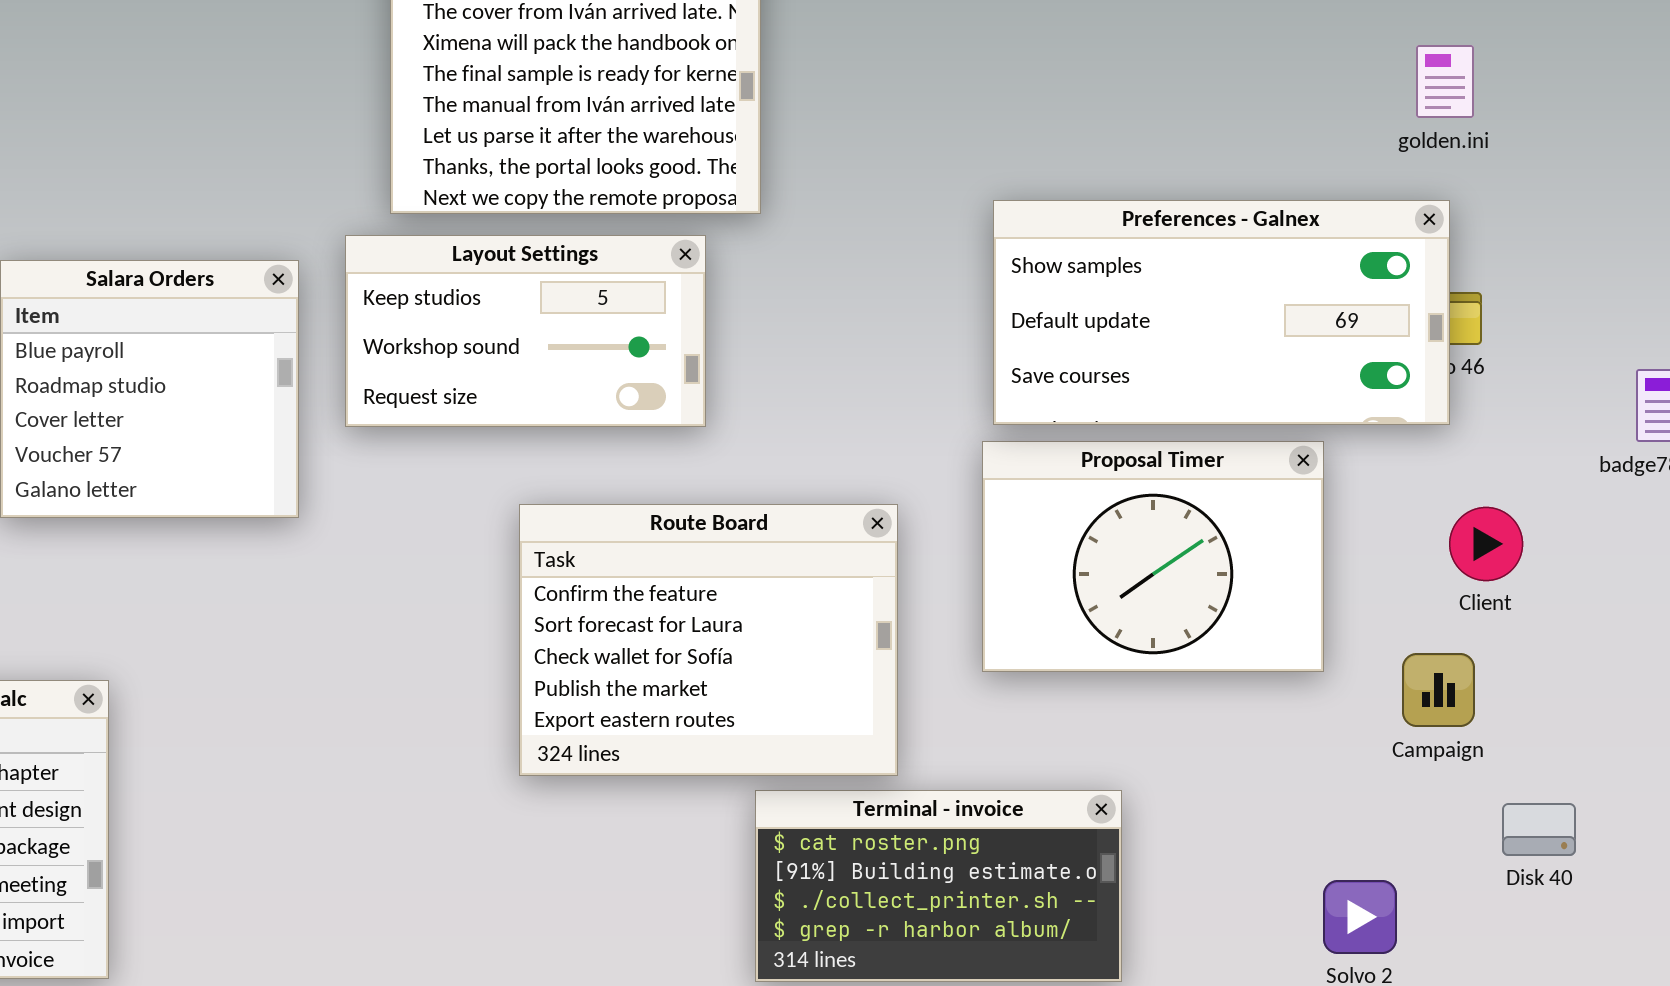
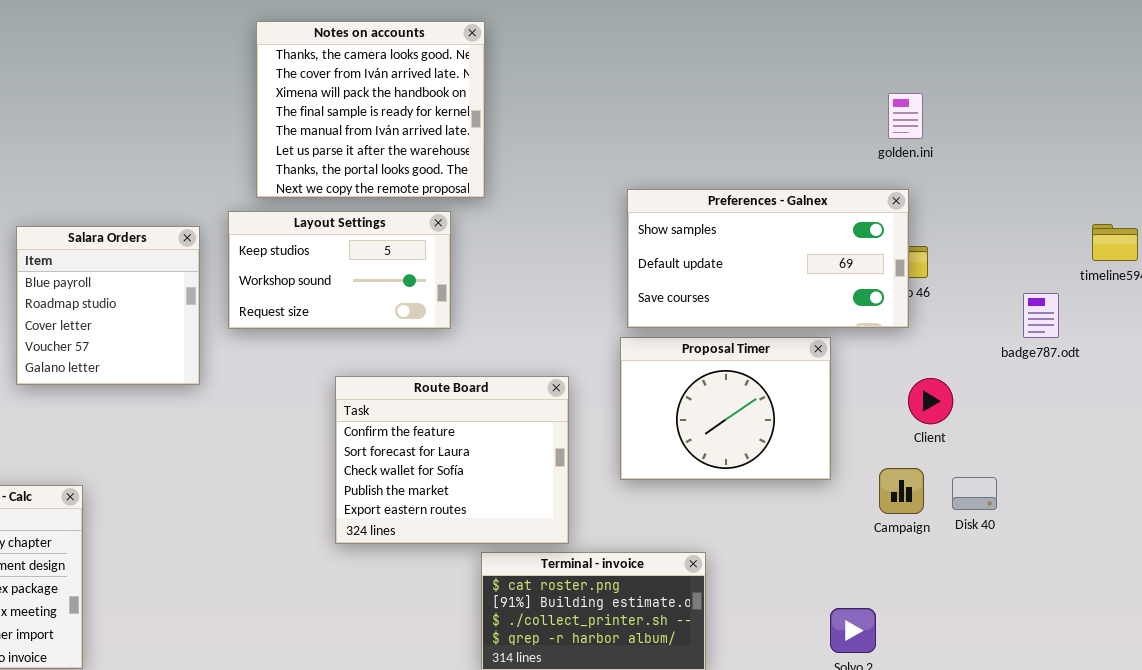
Disk 40: [1502,803,1576,856] -> [952,477,997,510], moved

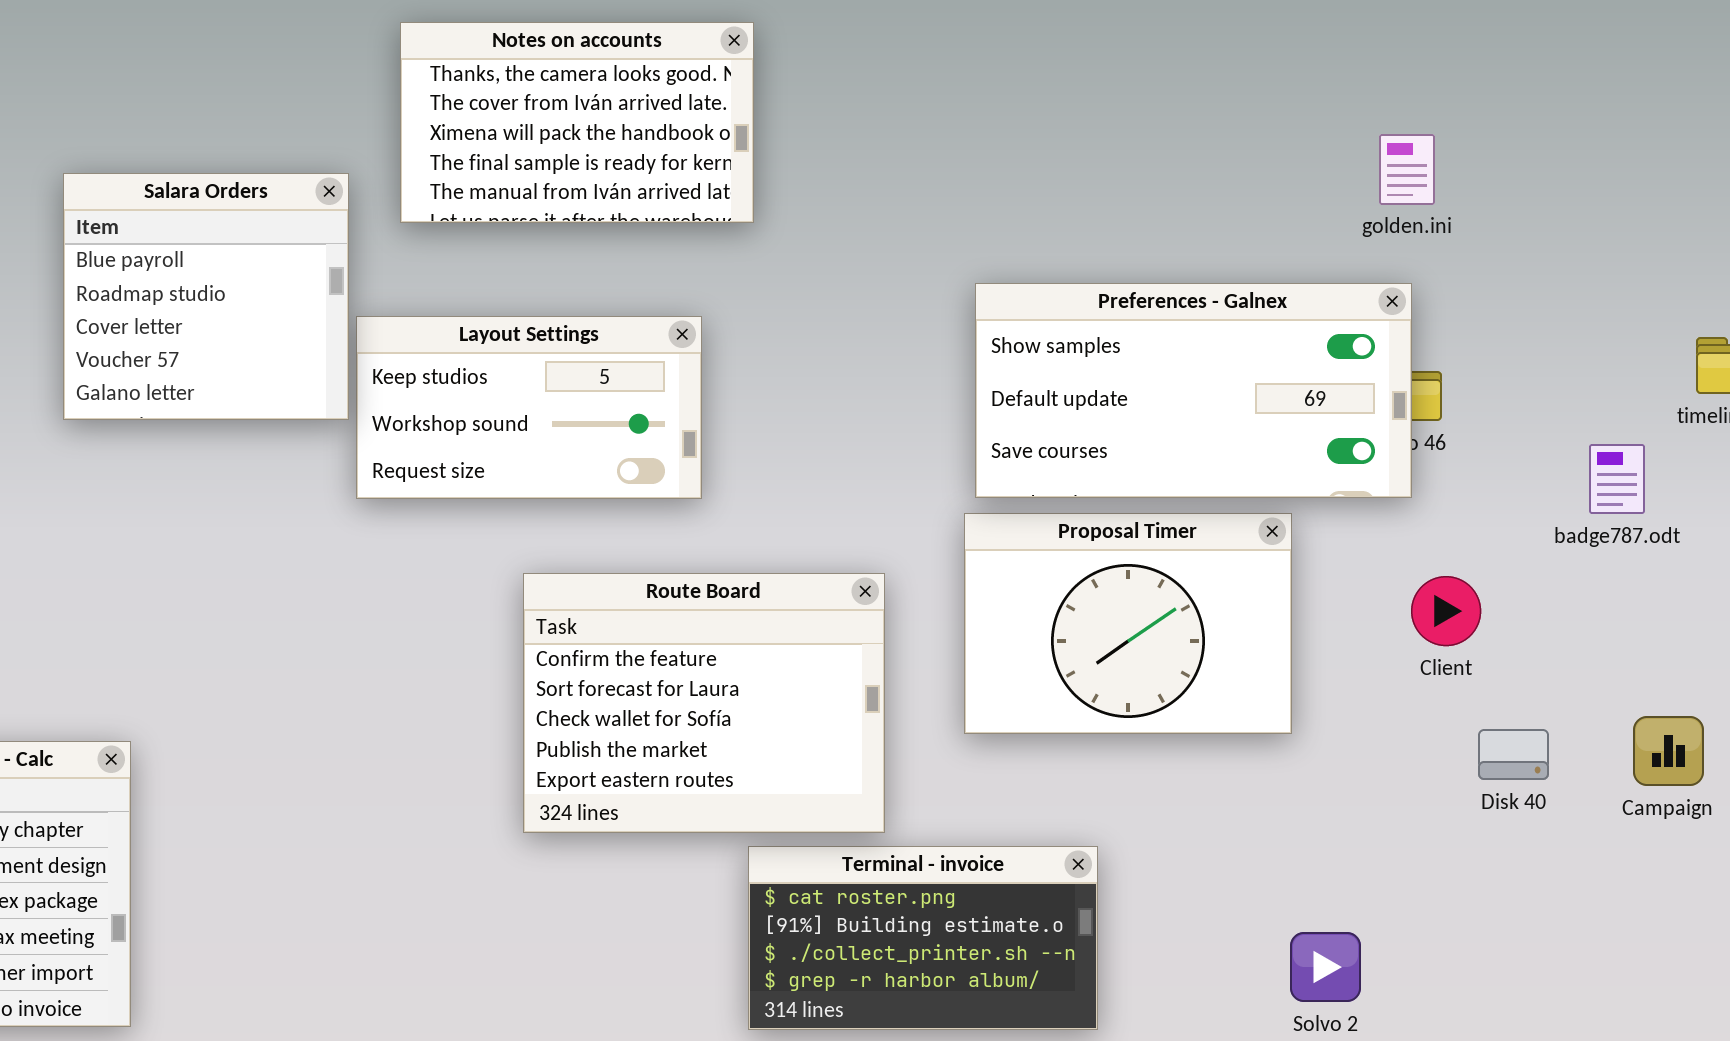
Notes on accounts: [256,21,485,198] -> [400,22,754,223], resized
Salara Orders: [16,226,200,385] -> [63,173,349,420], moved
Campaign: [879,468,924,514] -> [1633,716,1704,786], moved

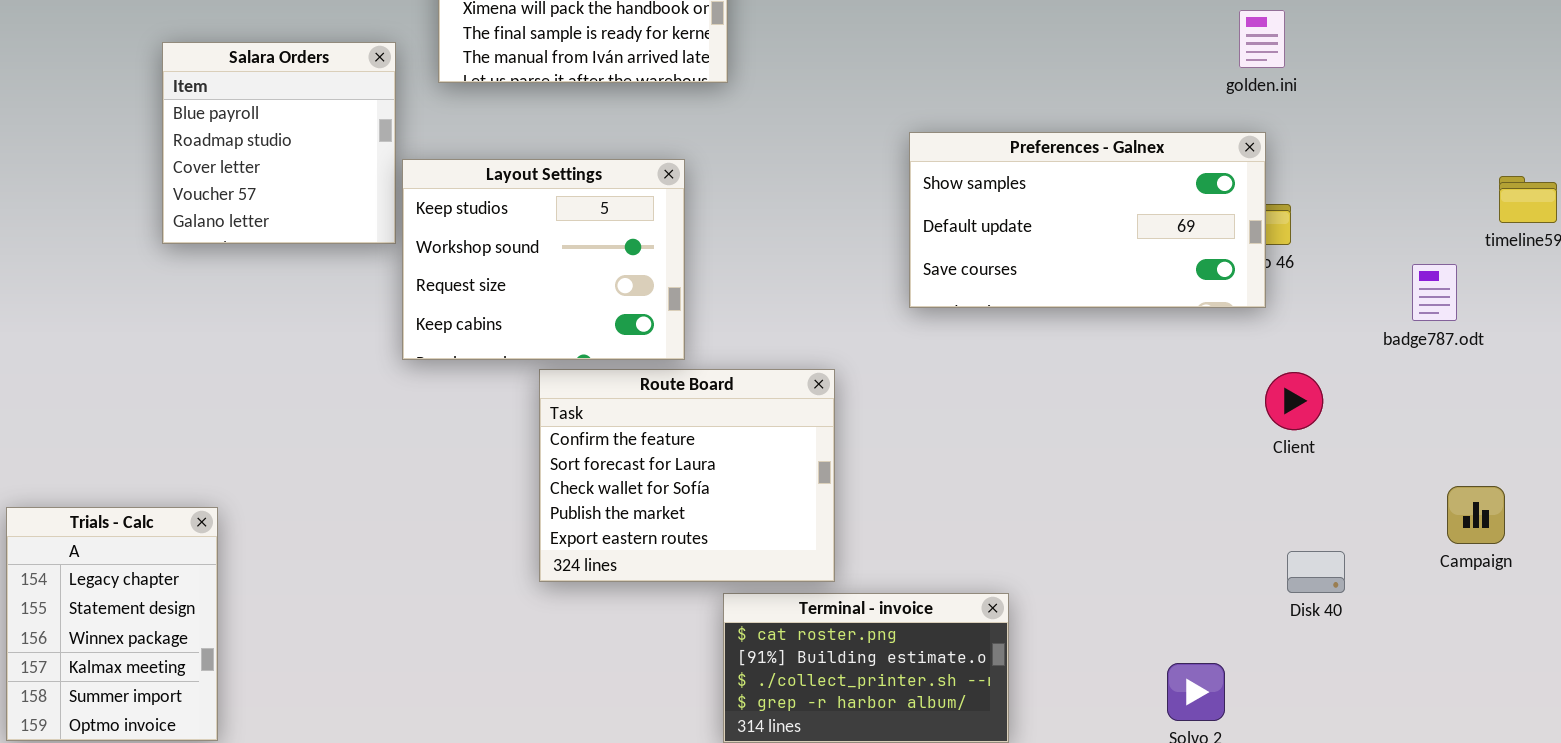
Layout Settings: [356,316,702,499] -> [402,159,685,360], resized
Proposal Timer: [964,513,1292,734] -> none, closed
Disk 40: [1478,729,1549,780] -> [1287,551,1345,593], moved

